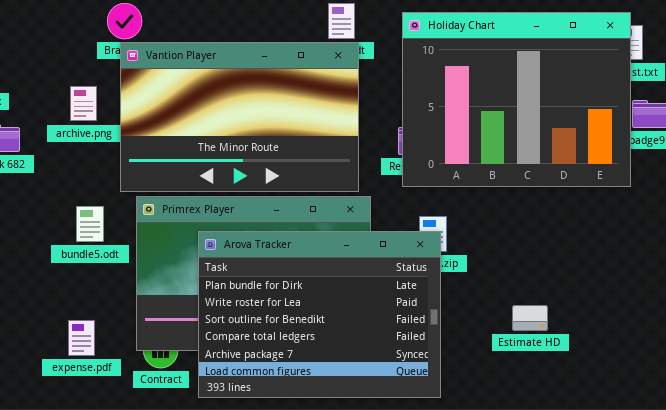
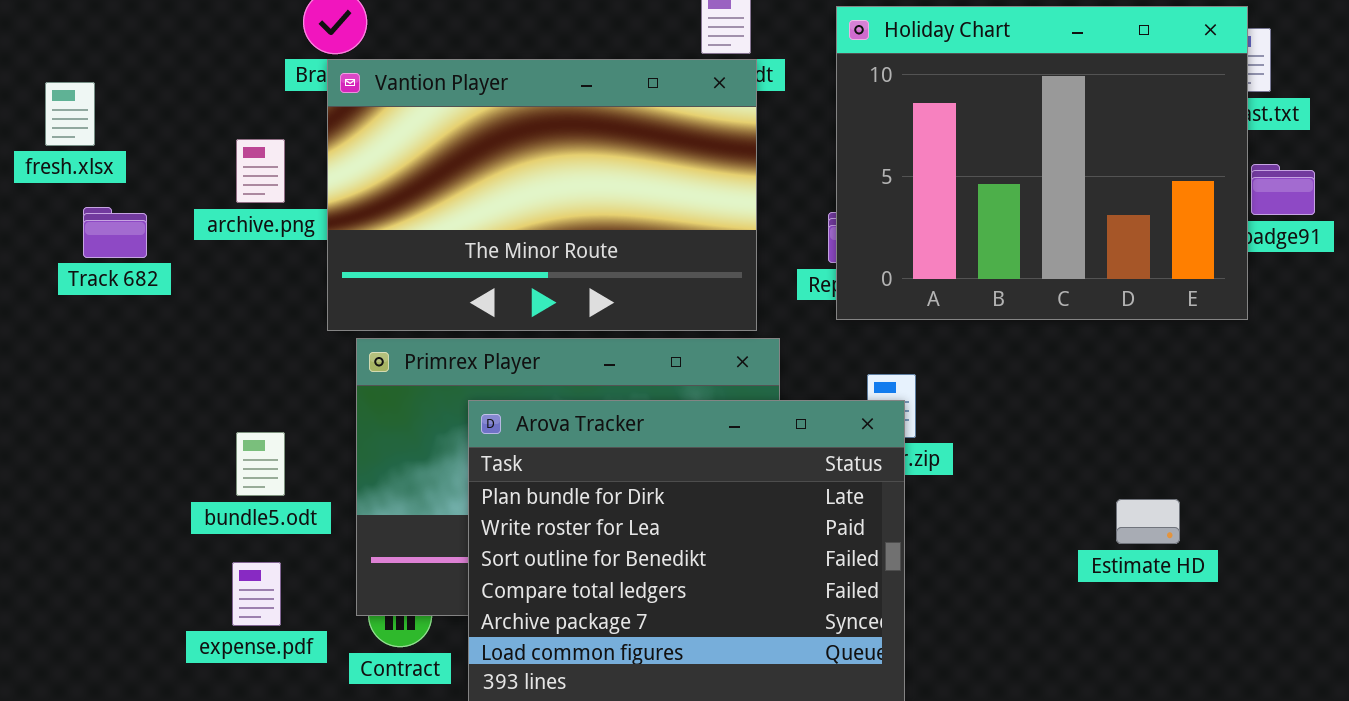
bundle5.odt: [76,206,104,242] -> [236,432,285,496], moved
Estimate HD: [512,305,548,331] -> [1116,499,1180,544], moved

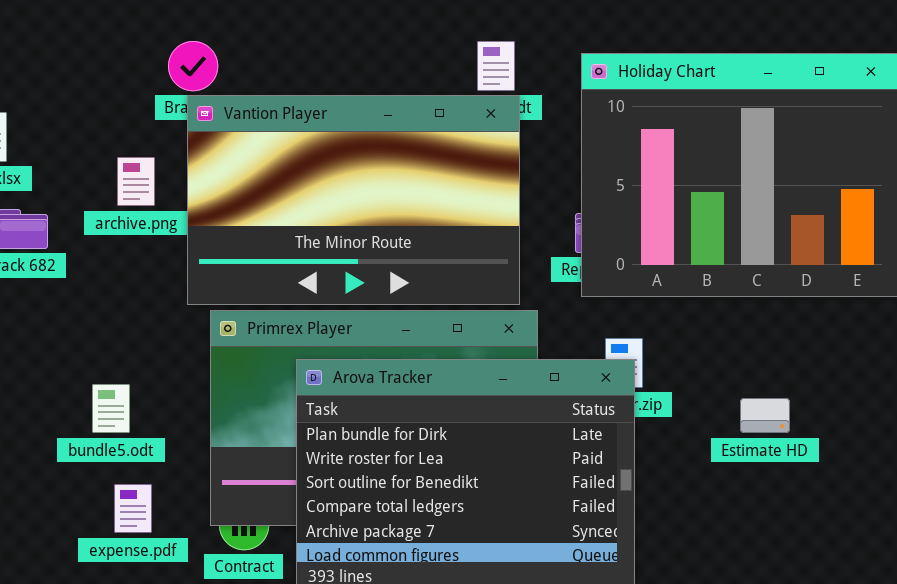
bundle5.odt: [236,432,285,496] -> [92,384,130,433], moved
Estimate HD: [1116,499,1180,544] -> [740,398,790,433], moved

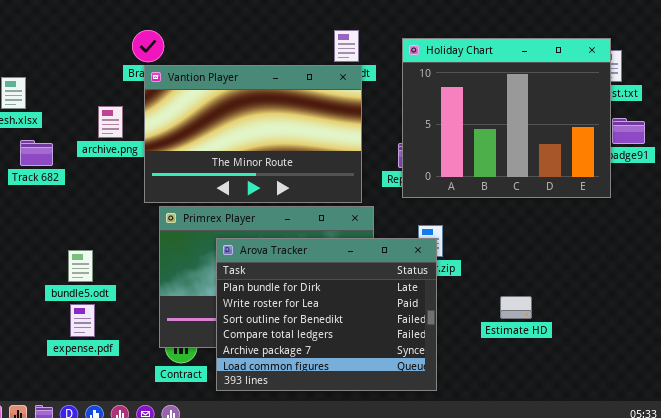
bundle5.odt: [92,384,130,433] -> [68,250,93,282], moved
Estimate HD: [740,398,790,433] -> [500,296,532,319], moved
expense.pdf: [114,484,152,533] -> [70,304,95,337], moved

